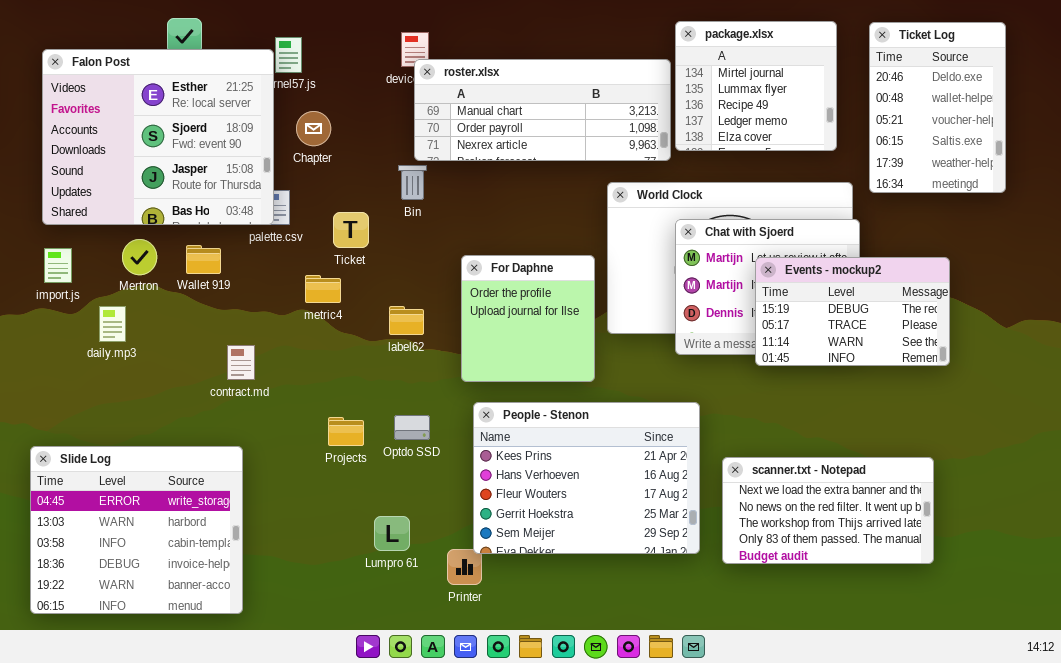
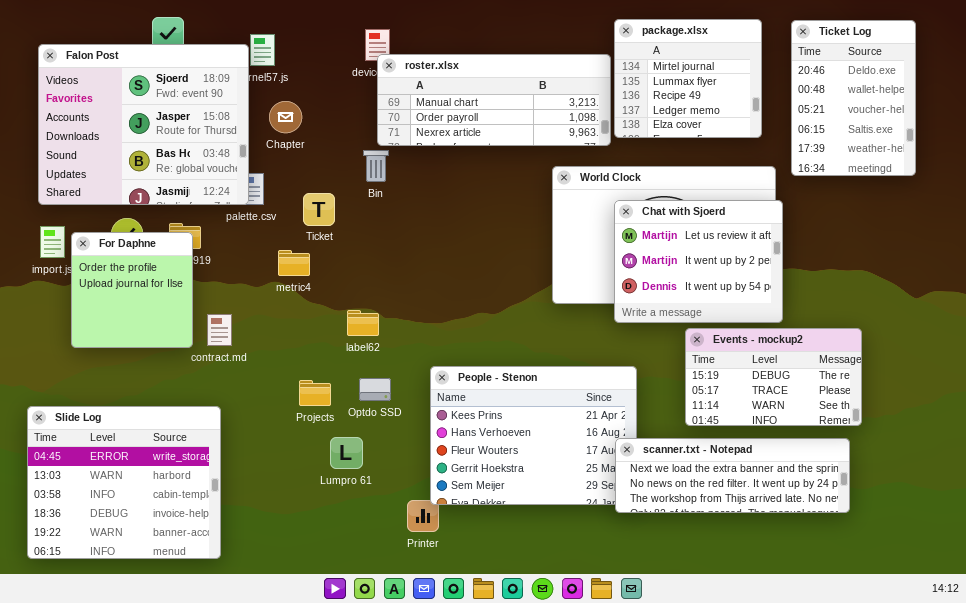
Falon Post: [42,49,274,225] -> [38,44,249,205], scrolled down 1 row
For Daphne: [461,255,595,382] -> [71,232,193,348], moved
Events - mockup2: [755,257,950,366] -> [685,328,862,426], moved
label62: [389,306,424,335] -> [347,310,379,336], moved
scanner.txt - Notepad: [722,457,934,564] -> [615,438,850,513], resized
Lumpro 61: [374,516,410,551] -> [330,437,363,469], moved

